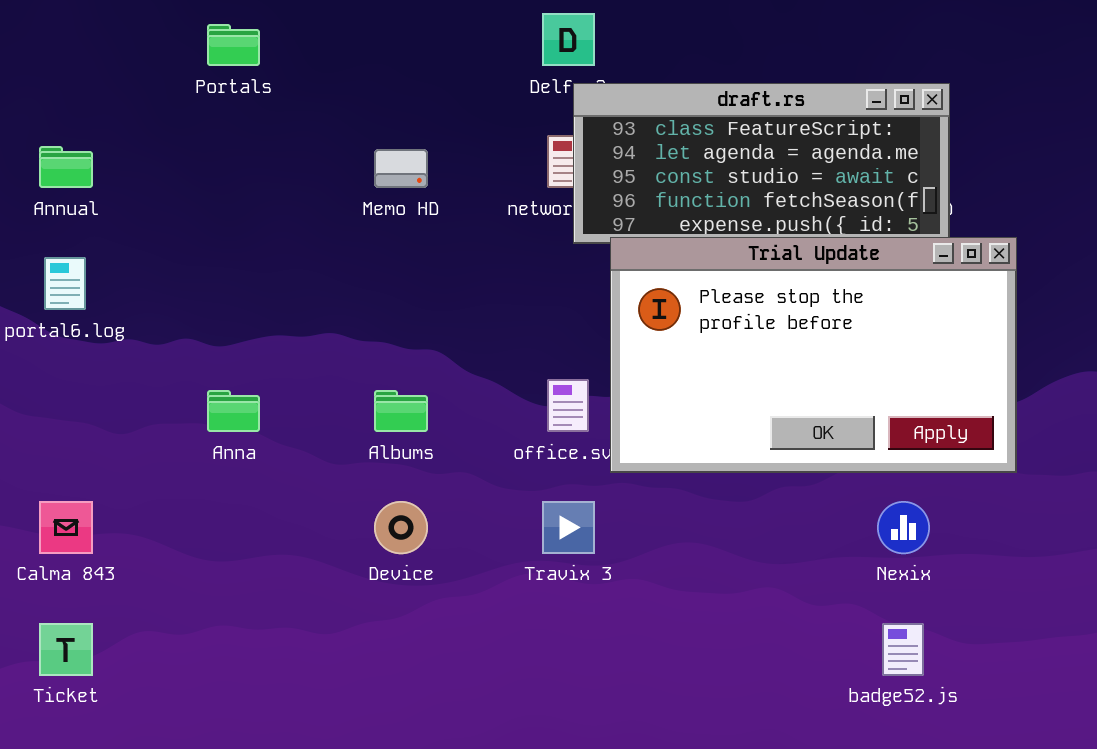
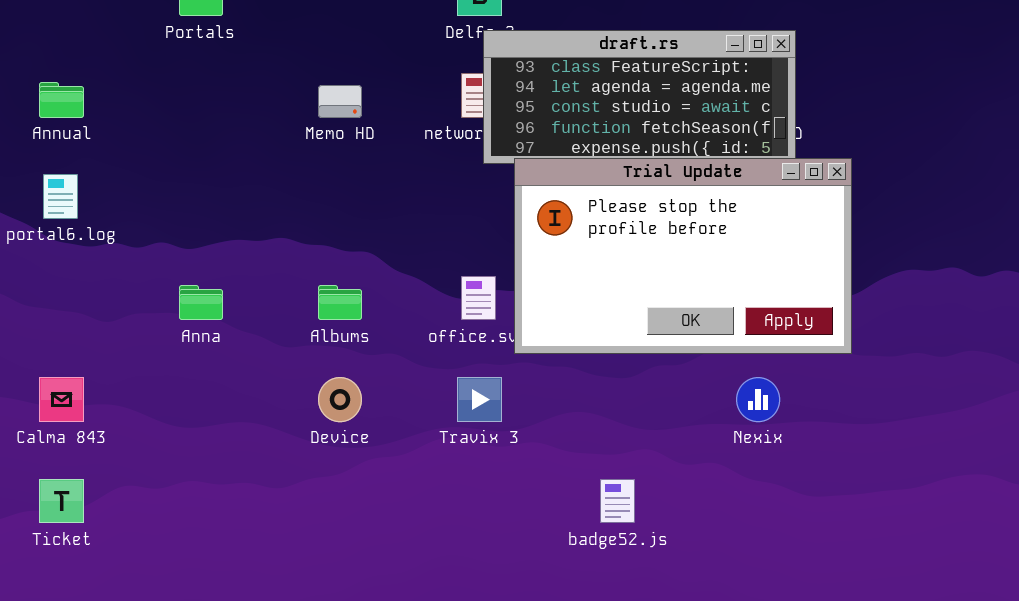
badge52.js: [882,623,924,676] -> [600,479,635,523], moved

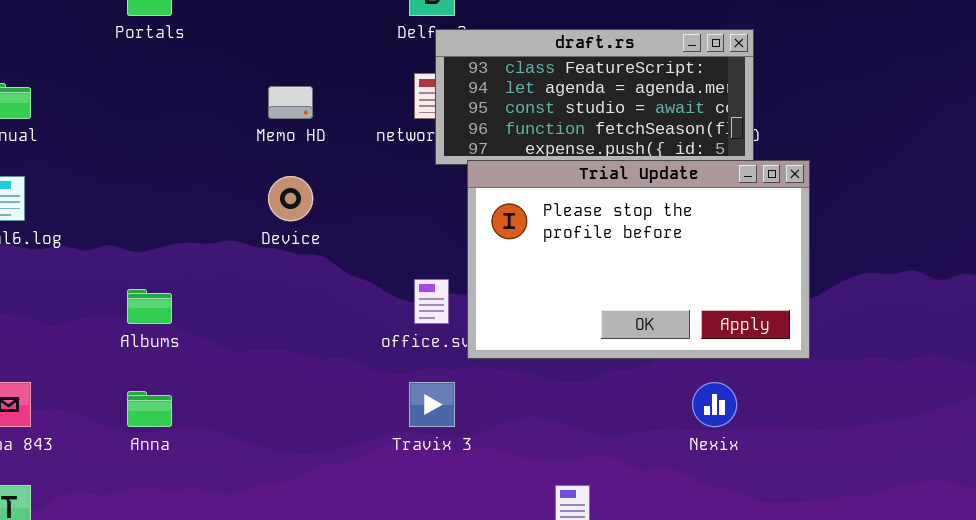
Anna: [179,285,223,320] -> [127,391,172,427], moved
Albums: [318,285,362,320] -> [127,289,172,324], moved
Device: [318,377,362,422] -> [268,176,313,221], moved

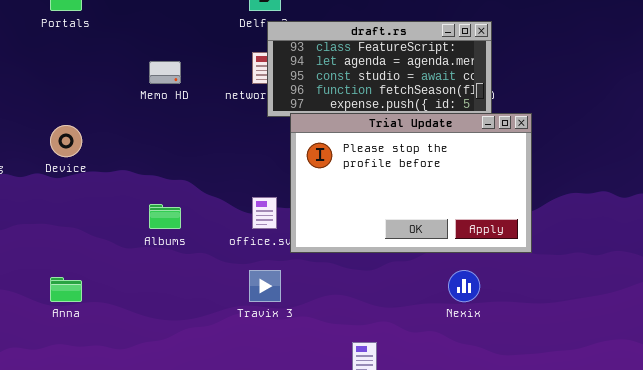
Device: [268,176,313,221] -> [50,125,82,157], moved
Albums: [127,289,172,324] -> [149,204,181,229], moved

